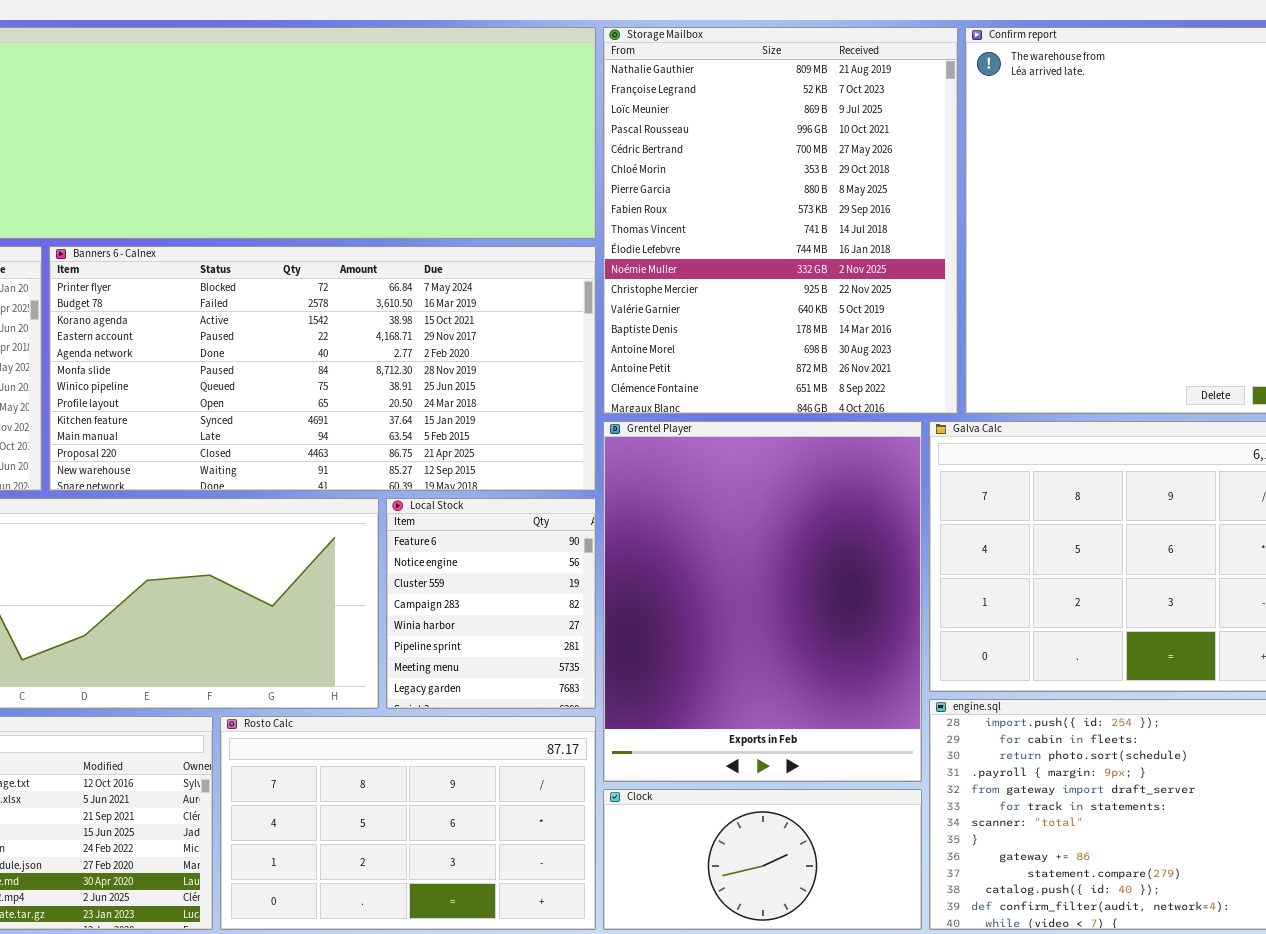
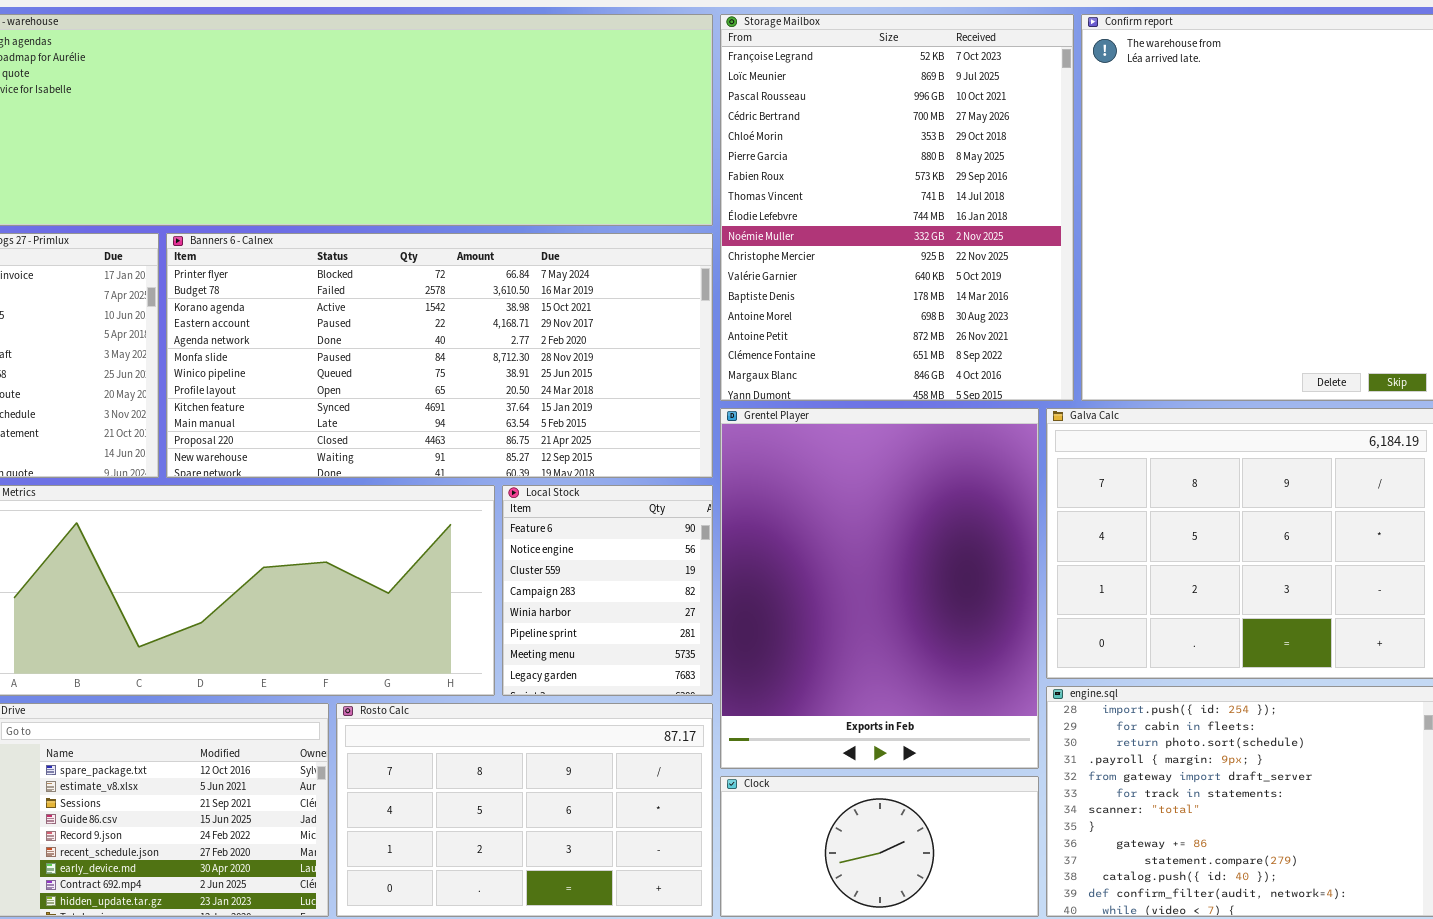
Storage Mailbox: [603,27,958,414] -> [720,14,1074,401], scrolled down 1 row

